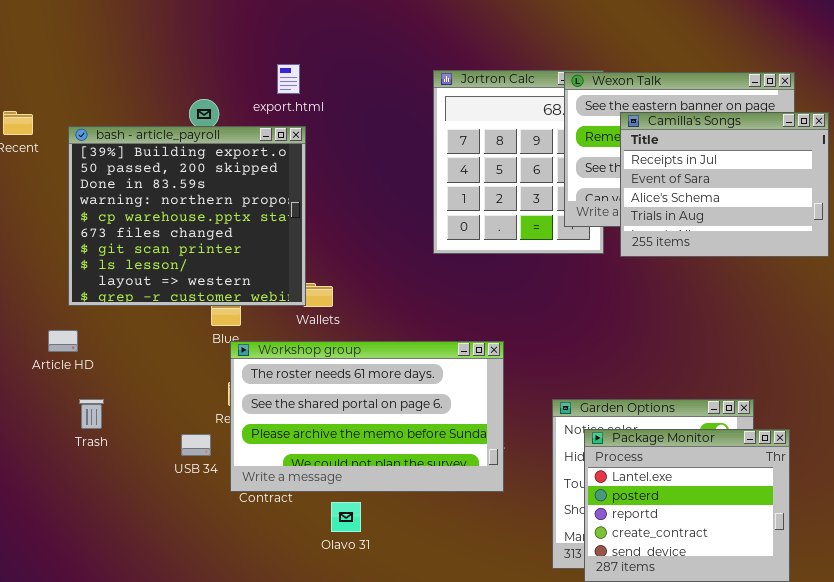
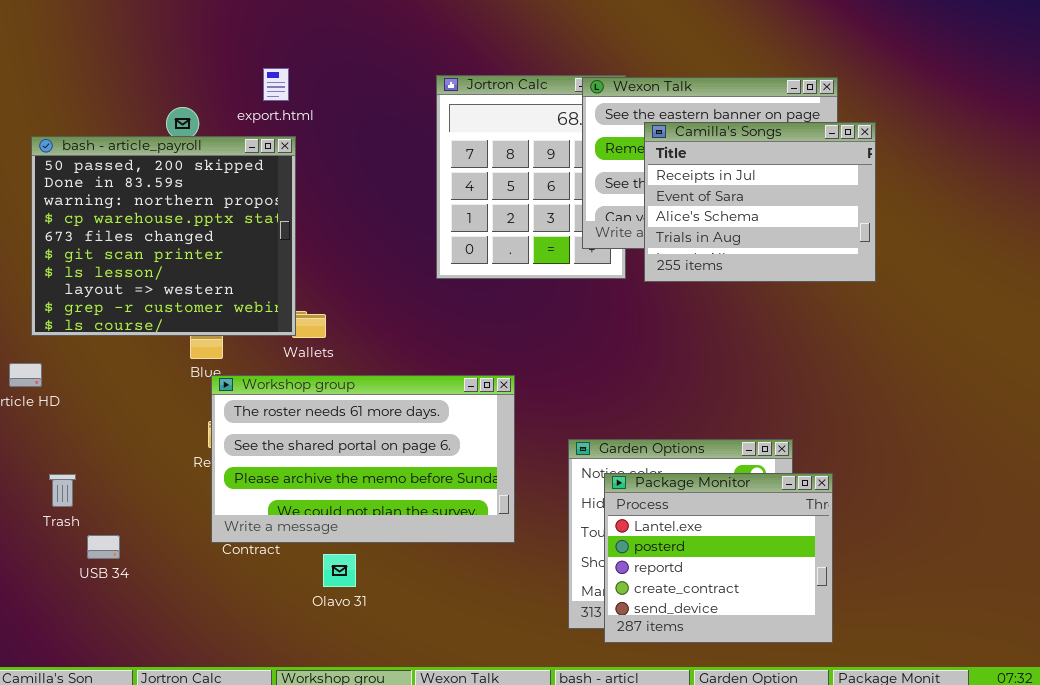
bash - article_payroll: [68,126,306,306] -> [31,136,296,336], scrolled down 1 row
Trash: [79,399,104,429] -> [49,474,76,507], moved
USB 34: [181,434,211,456] -> [87,535,120,559], moved

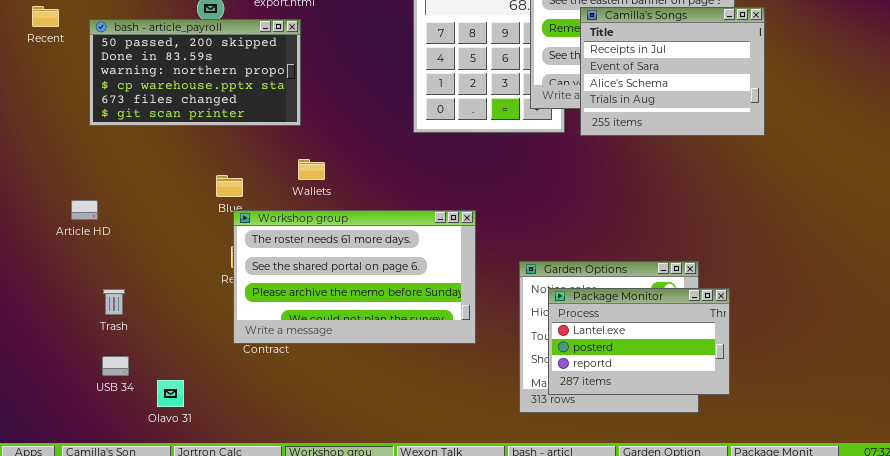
bash - article_payroll: [31,136,296,336] -> [89,19,301,126], resized
Package Monitor: [604,473,833,643] -> [548,288,730,395], resized
USB 34: [87,535,120,559] -> [102,356,129,376], moved
Olavo 31: [323,554,356,587] -> [157,380,184,407], moved

